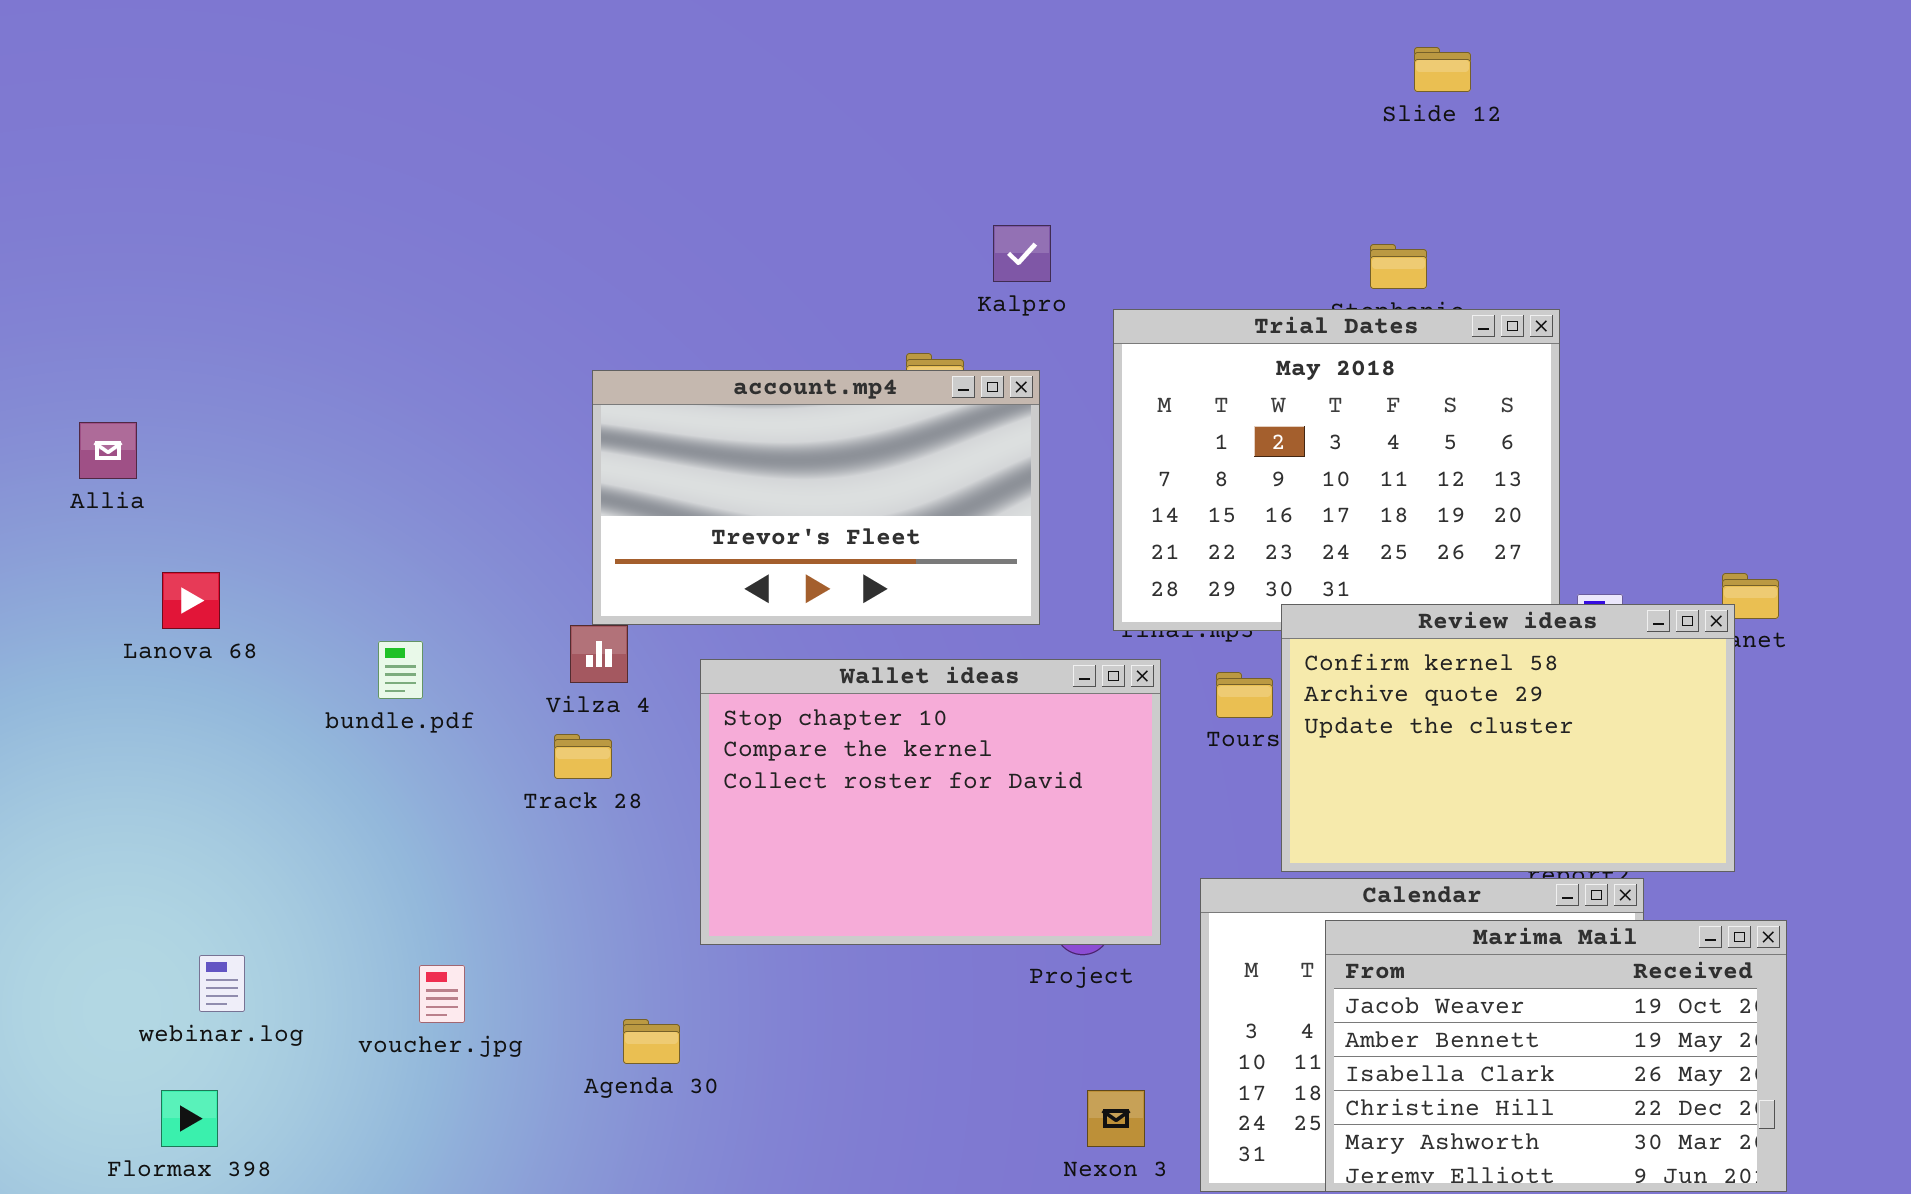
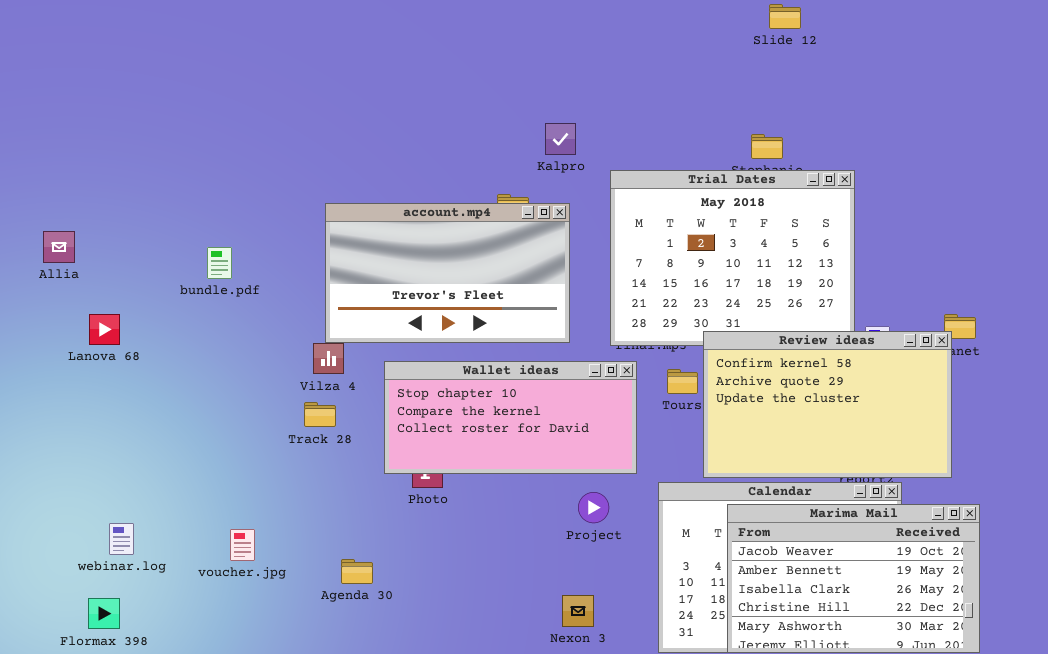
Slide 12: [1414,47,1471,92] -> [769,4,801,29], moved
bundle.pdf: [378,641,423,699] -> [207,247,232,279], moved
Wallet ideas: [700,659,1161,945] -> [384,361,637,474], resized
Nexon 3: [1087,1090,1145,1147] -> [562,595,594,627], moved

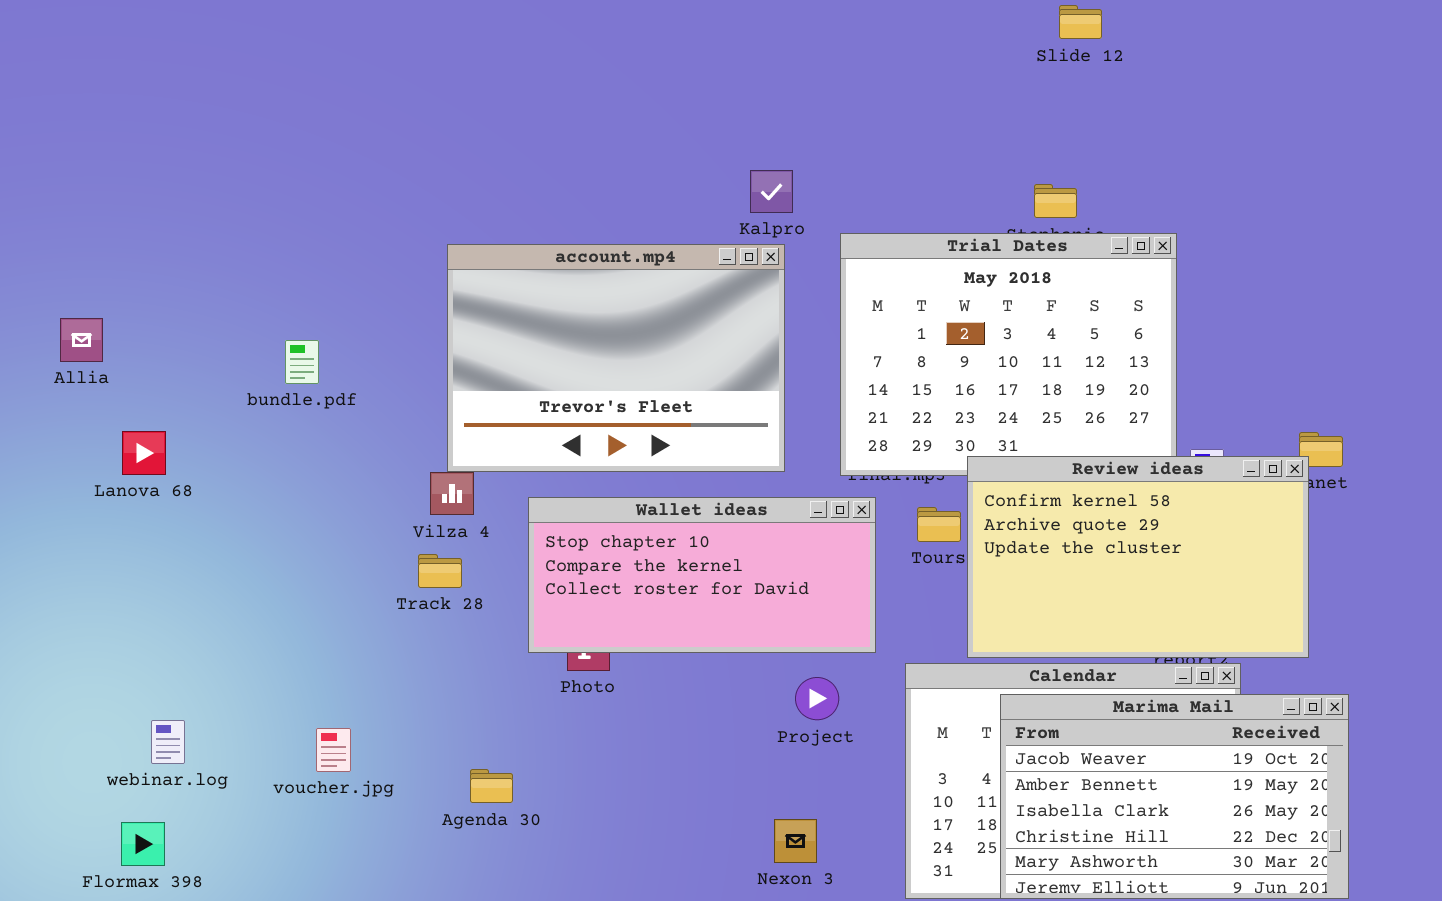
account.mp4: [325,203,570,343] -> [447,244,785,472], resized

